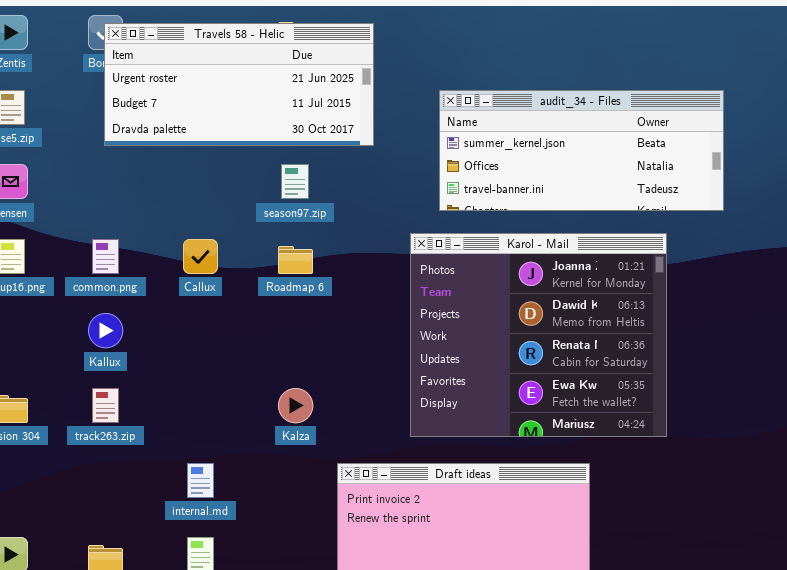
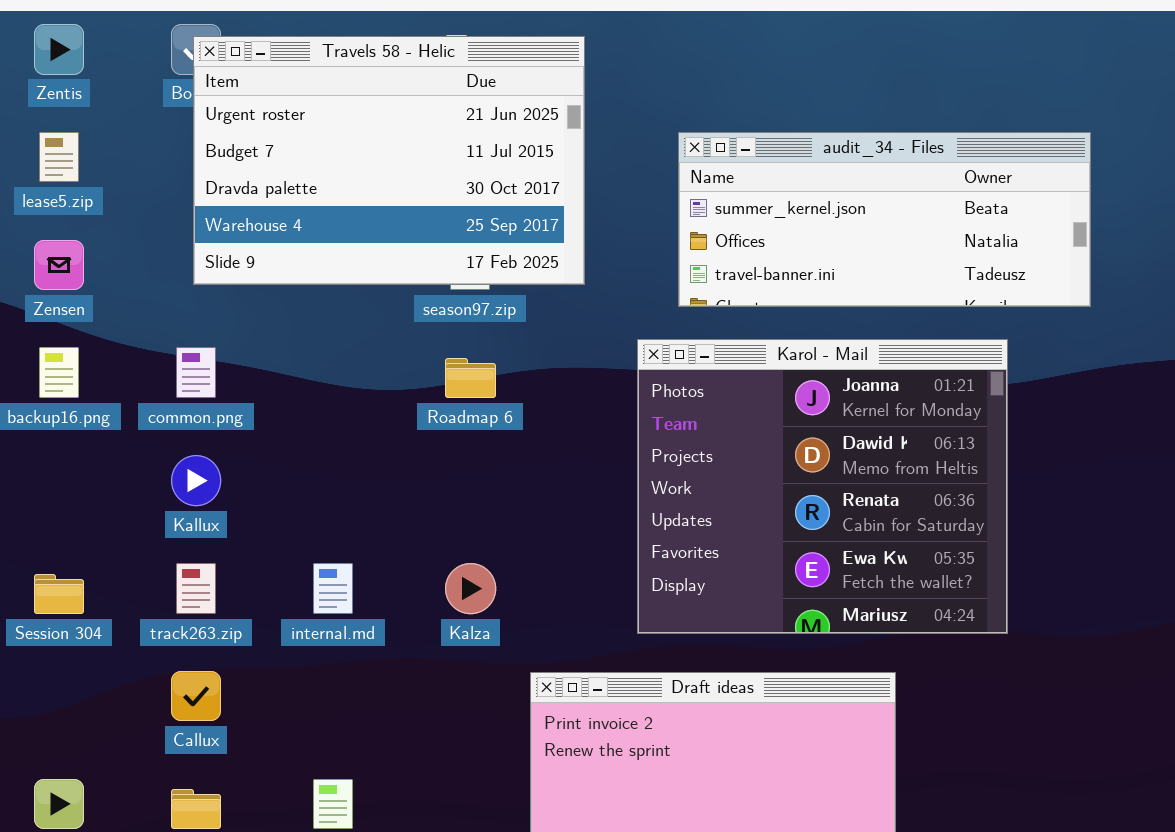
Travels 58 - Helic: [104,23,374,146] -> [193,36,585,285], resized
Callux: [183,239,218,274] -> [171,671,221,721], moved
internal.md: [187,463,214,498] -> [313,563,353,614], moved

